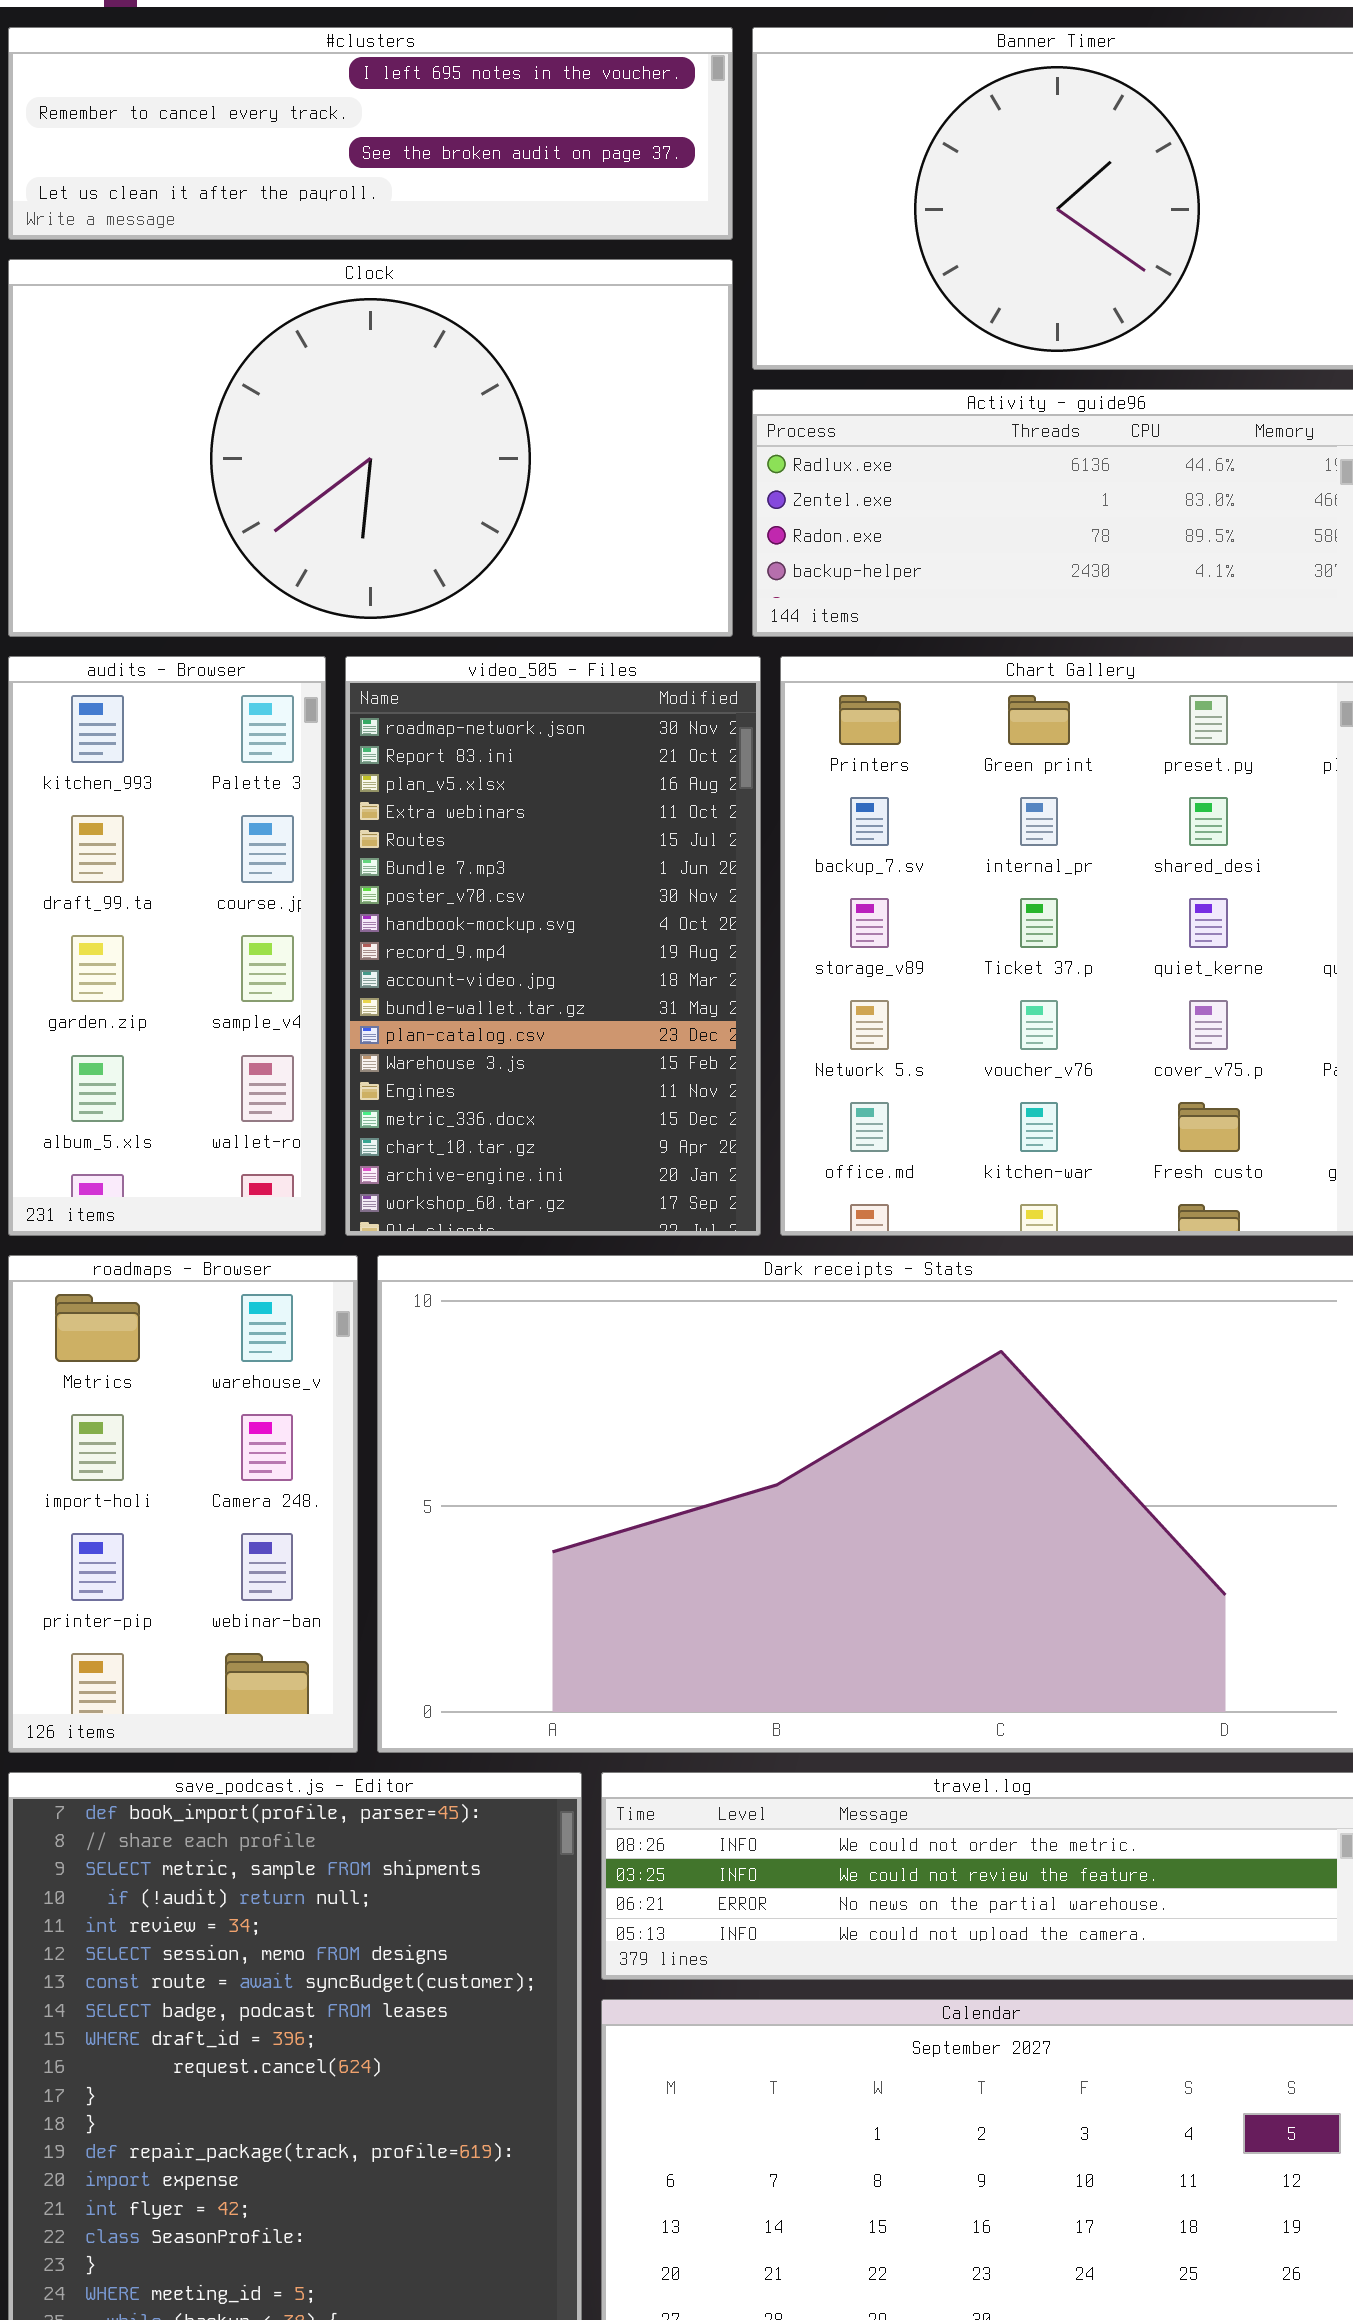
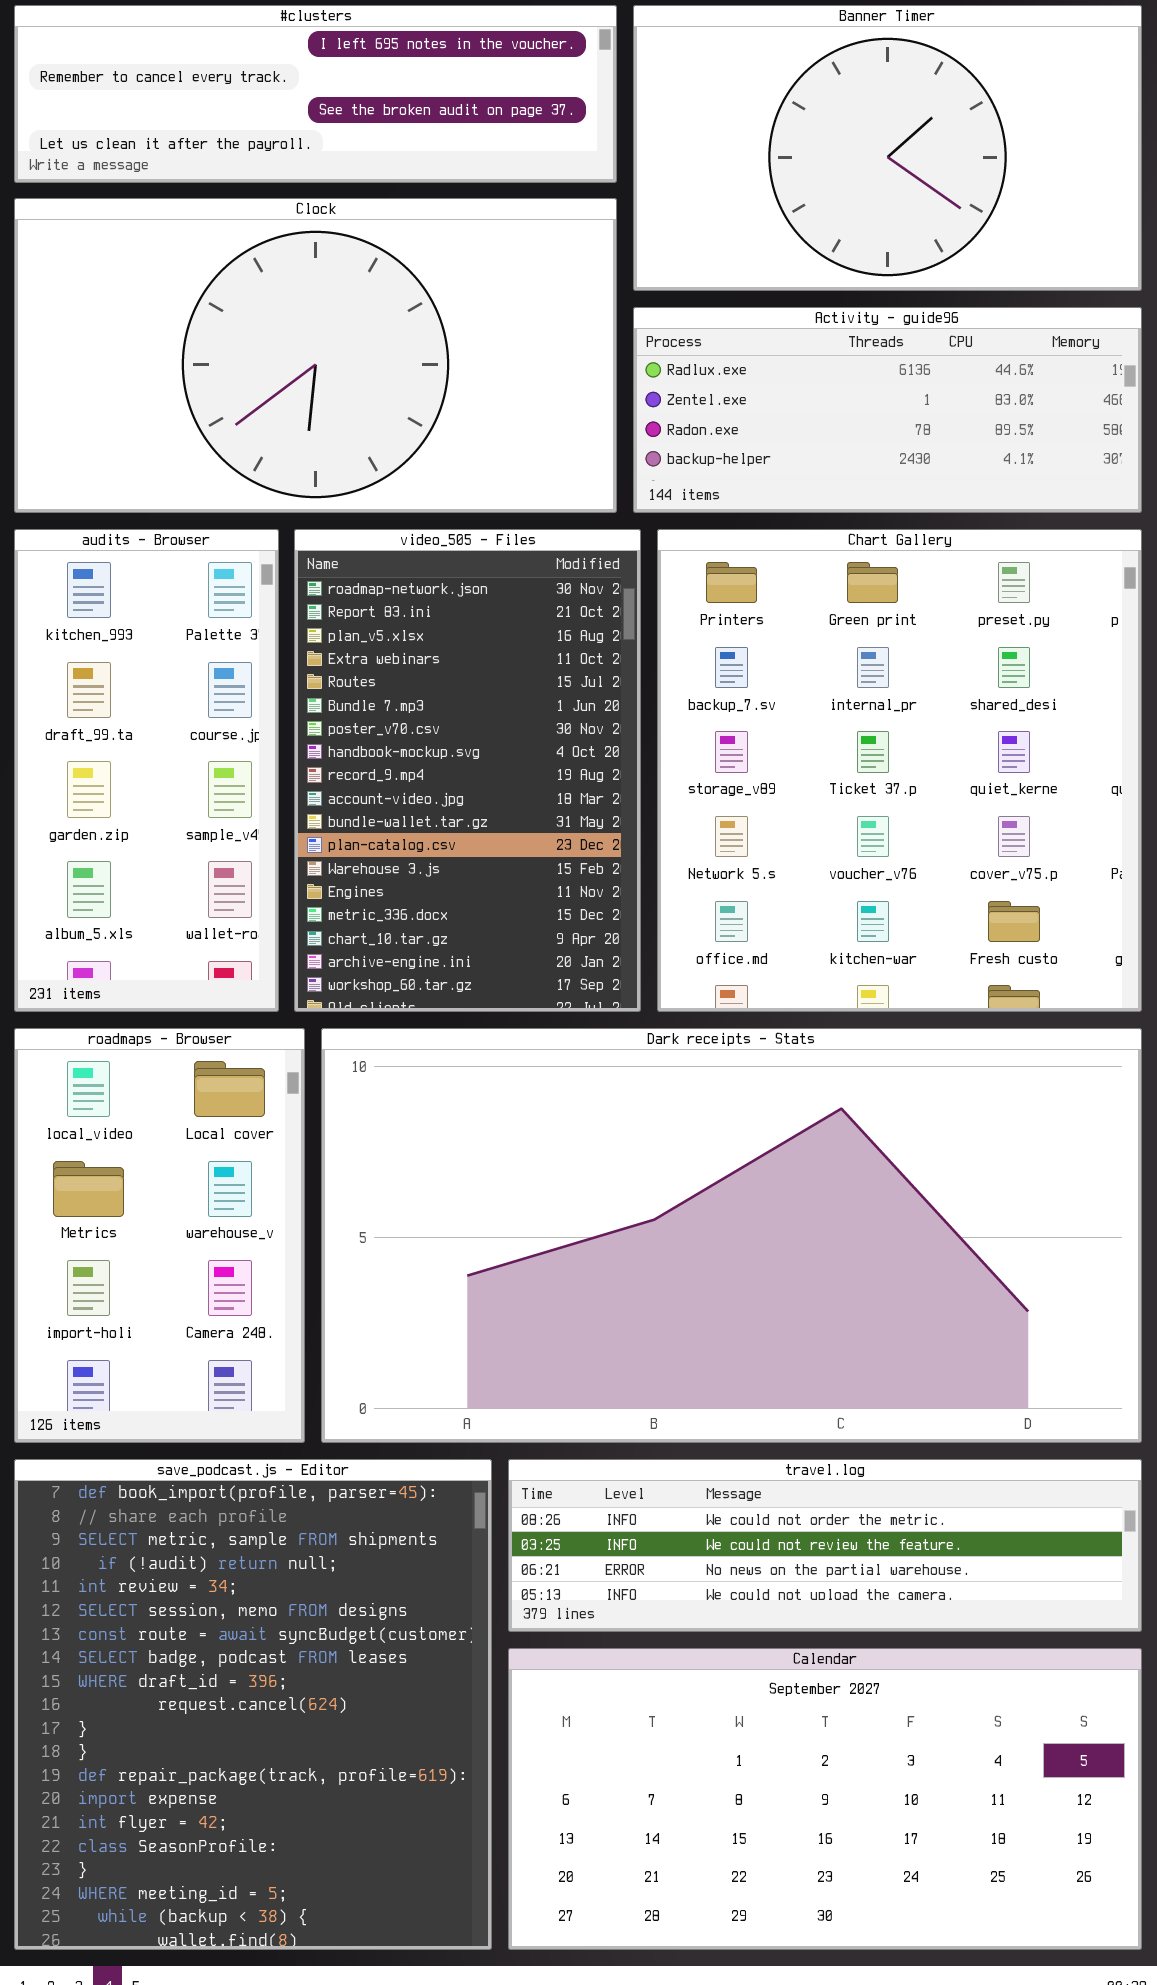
roadmaps - Browser: [8,1255,358,1753] -> [14,1028,305,1443], scrolled up 1 row

